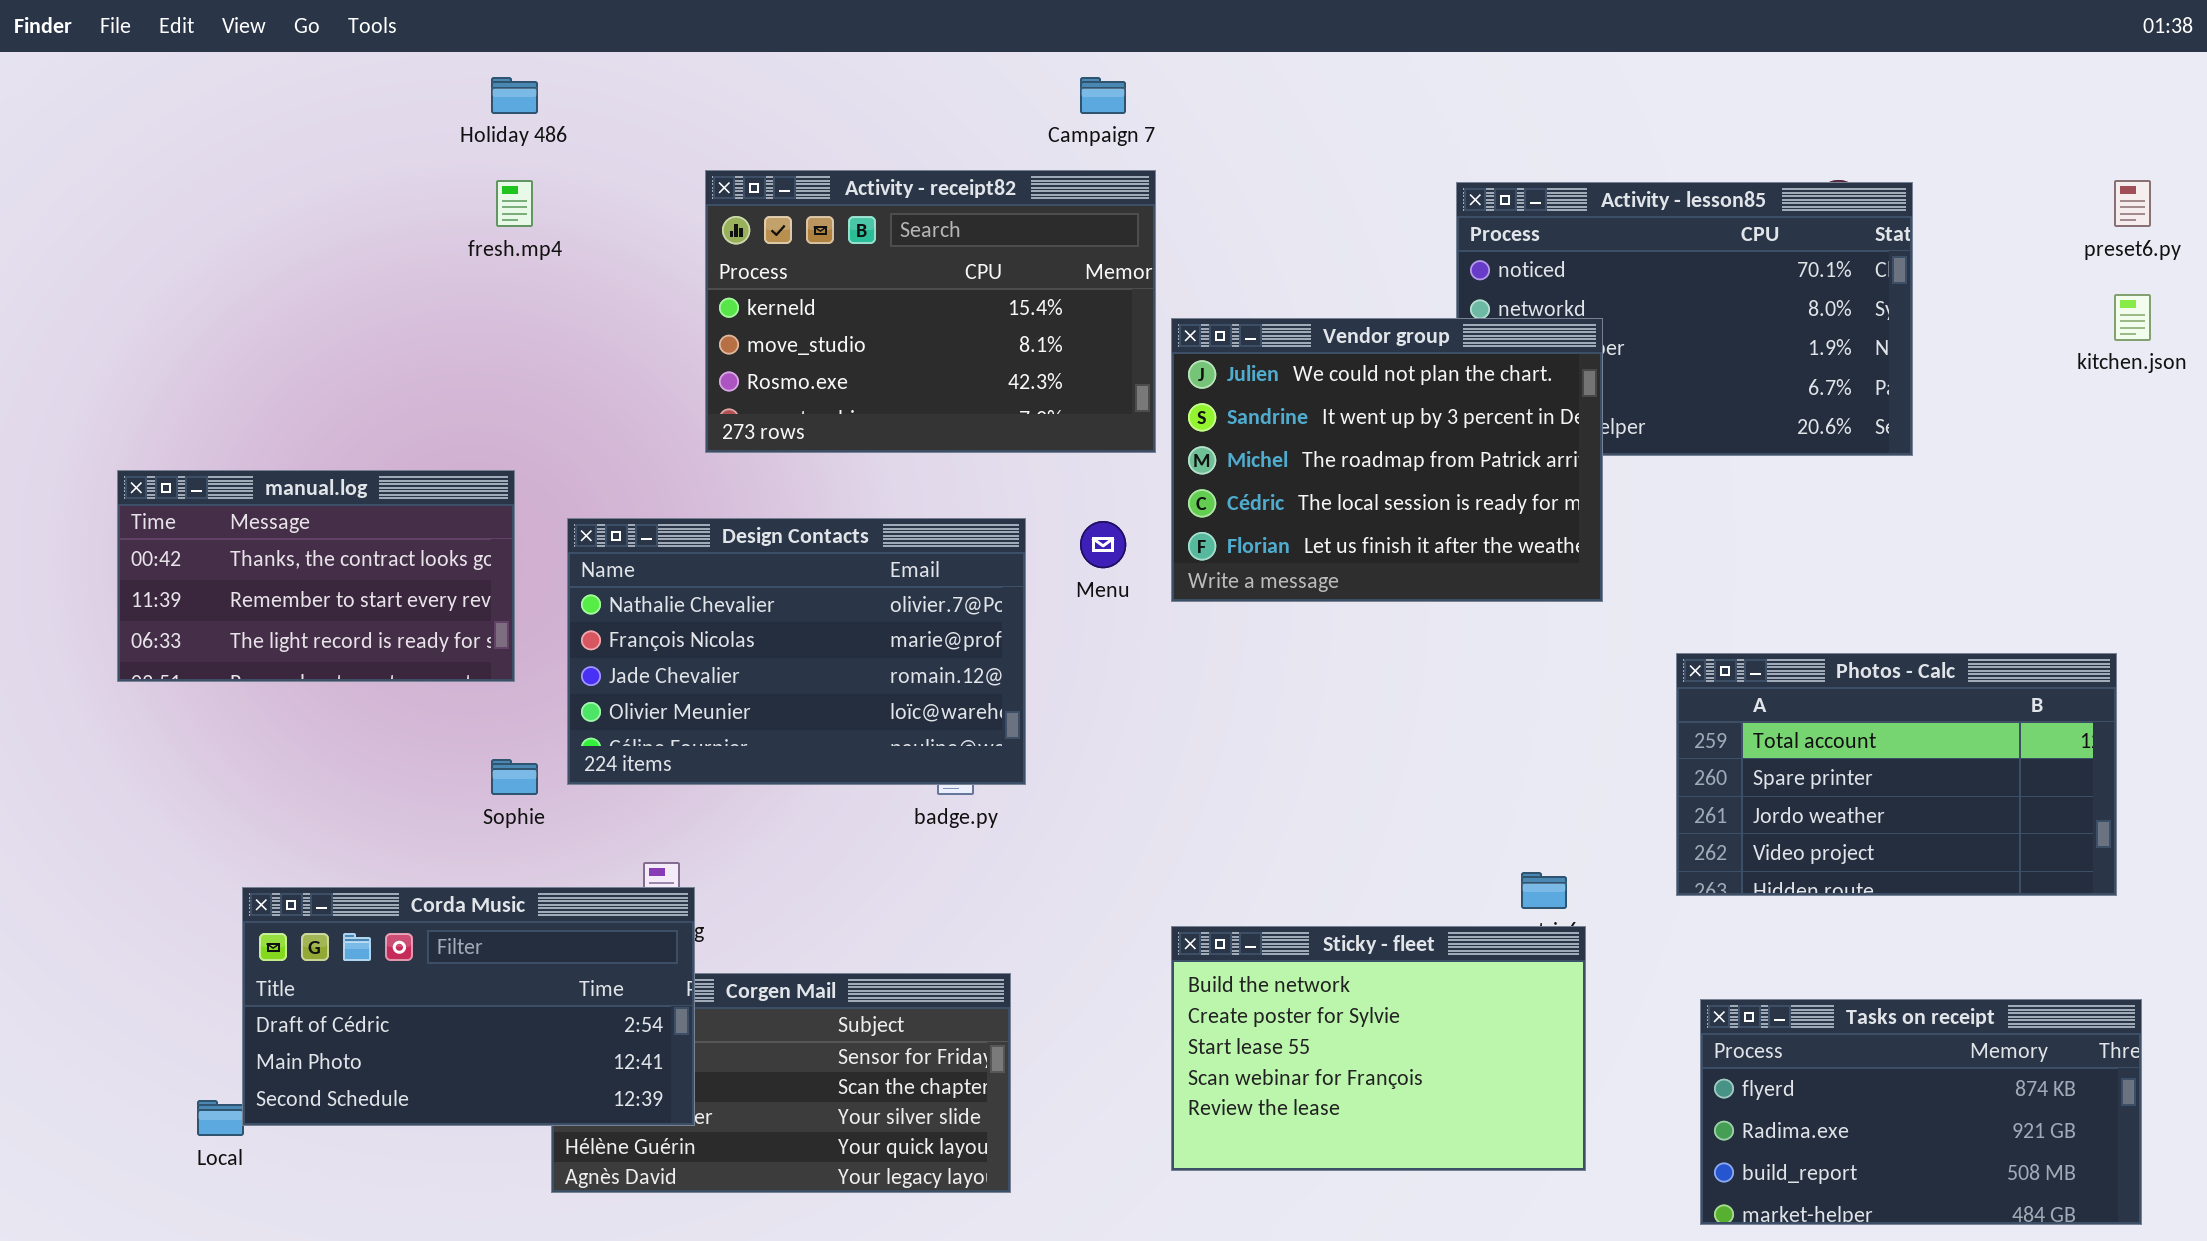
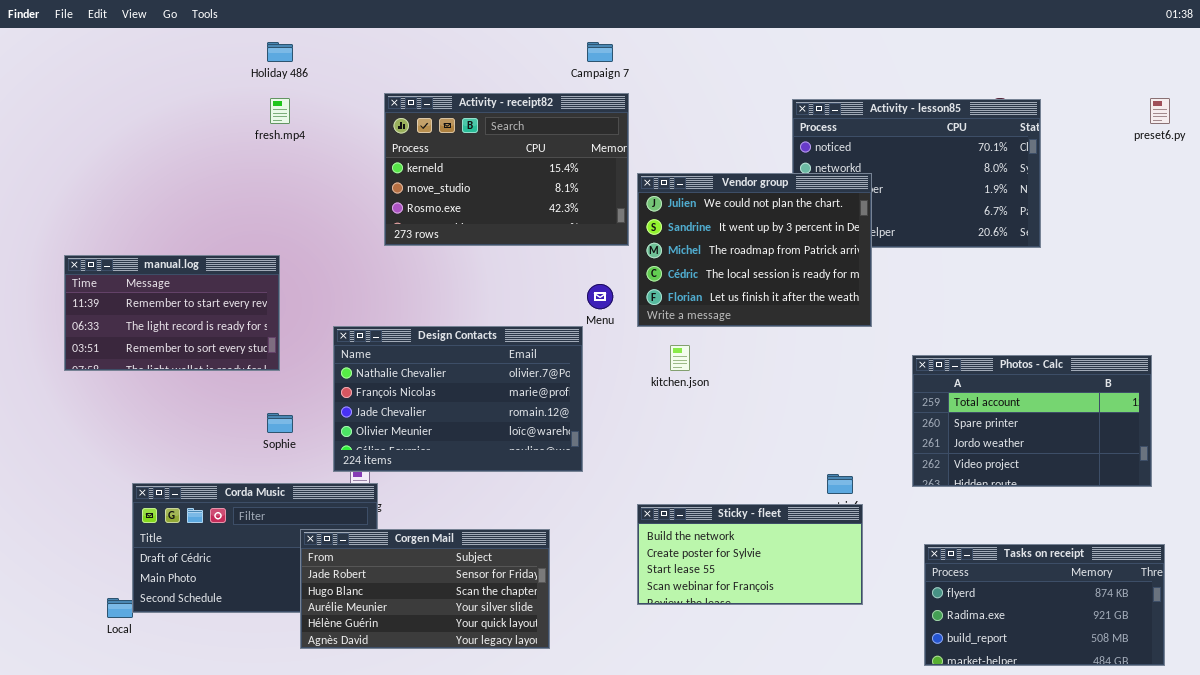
kitchen.json: [2114,294,2151,341] -> [670,345,690,371], moved
manual.log: [117,470,515,682] -> [64,255,280,371], scrolled down 1 row
Design Contacts: [567,518,1026,785] -> [333,326,583,472], moved
Sticky - fleet: [1171,926,1586,1171] -> [637,504,863,605], resized
Corgen Mail: [551,973,1011,1193] -> [300,529,550,649], raised

